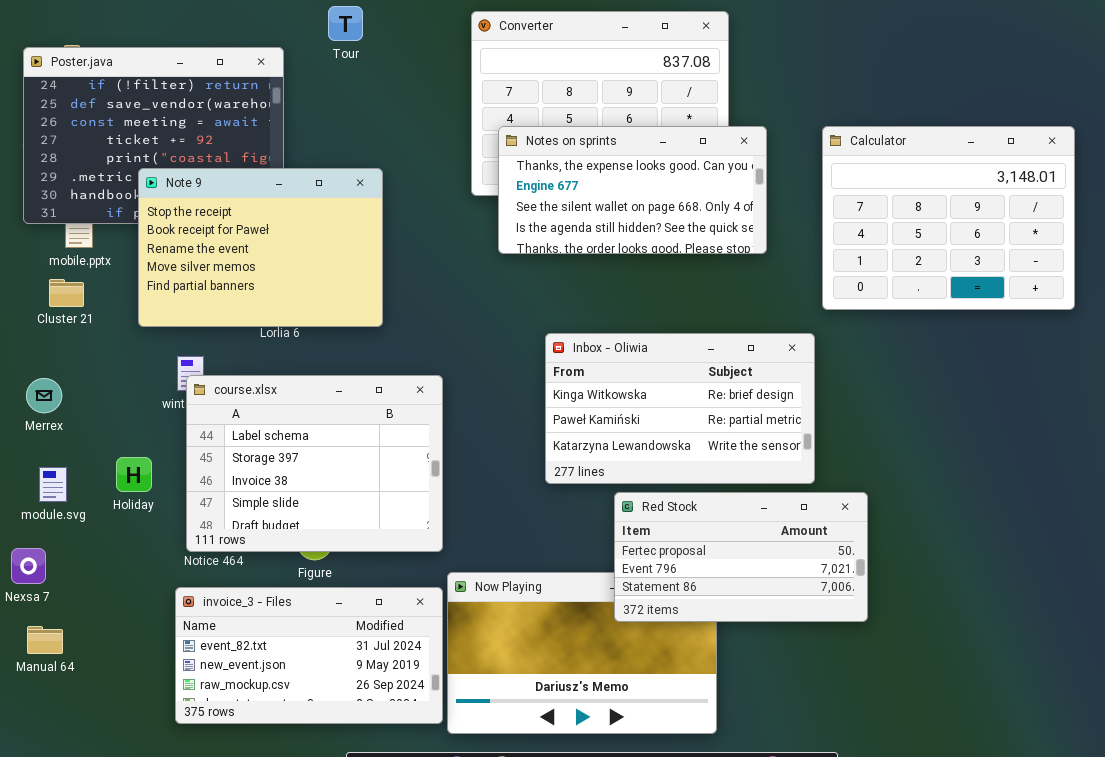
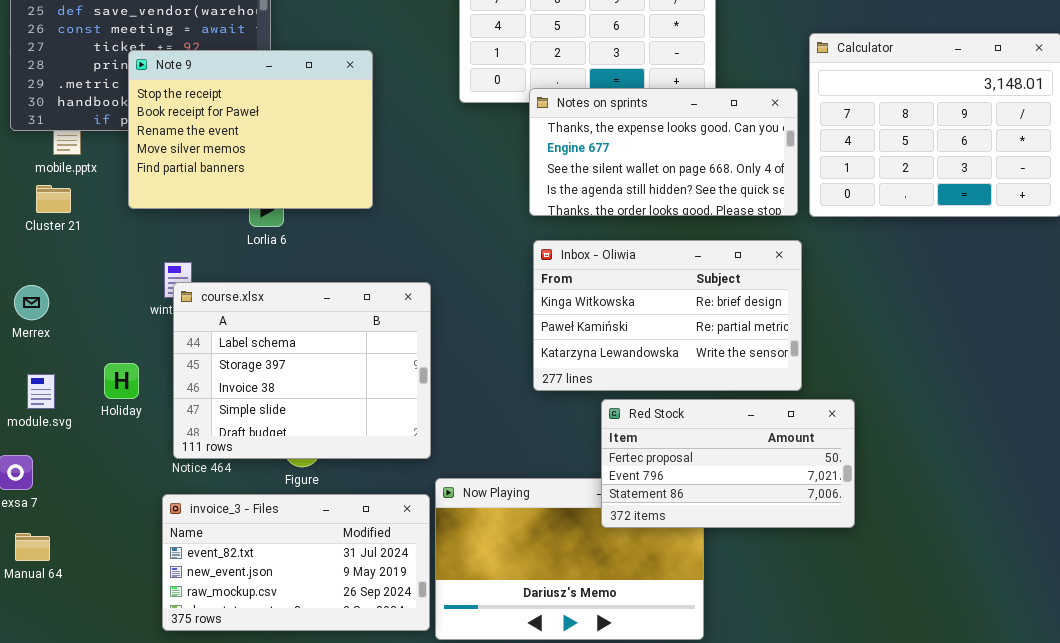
Notes on sprints: [498,126,767,254] -> [529,88,798,216], moved
Note 9: [138,168,383,327] -> [128,50,373,209], moved

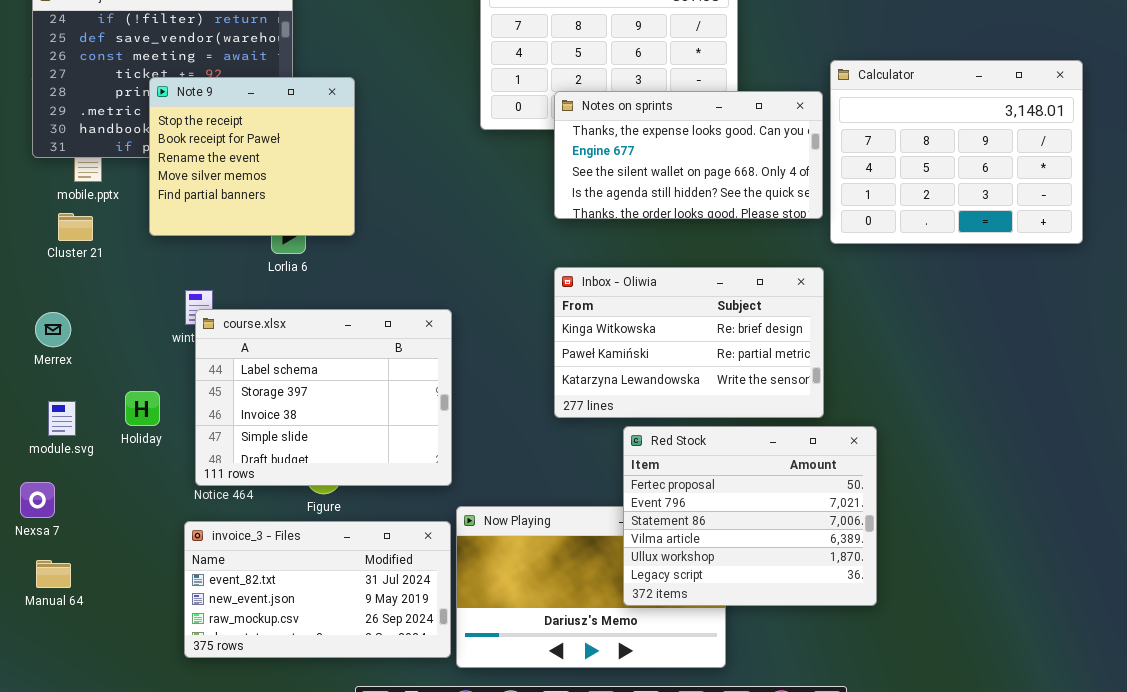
Note 9: [128,50,373,209] -> [149,77,355,236], resized
Notes on sprints: [529,88,798,216] -> [554,91,823,219], moved
Red Stock: [601,399,855,528] -> [623,426,877,606], resized

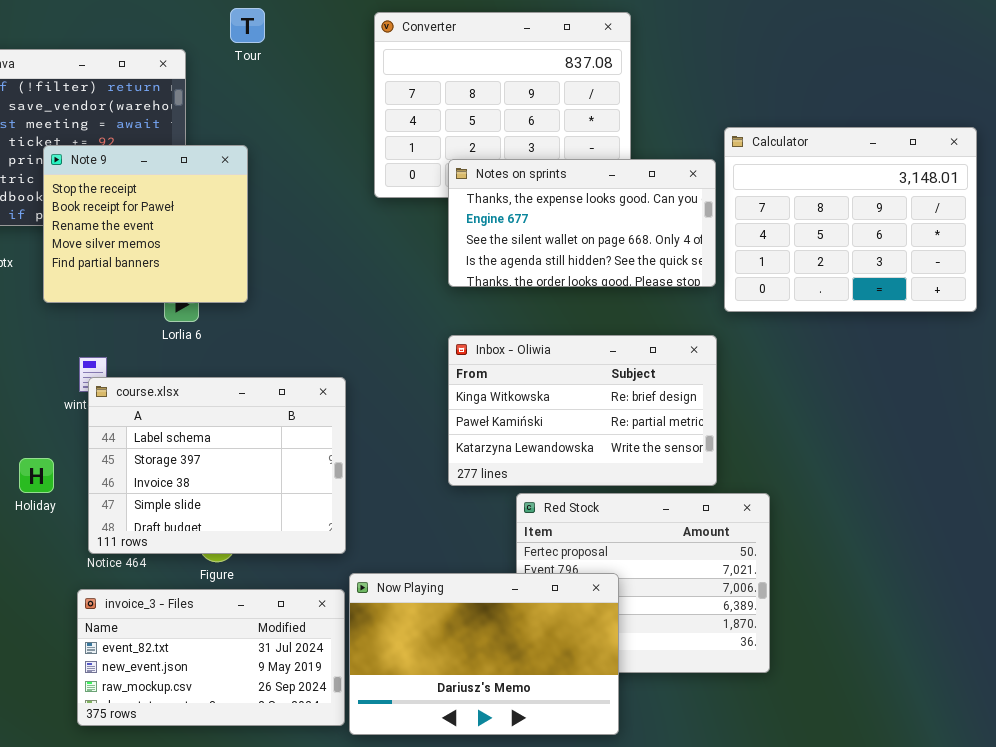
Now Playing: [456,506,726,668] -> [349,573,619,735], raised

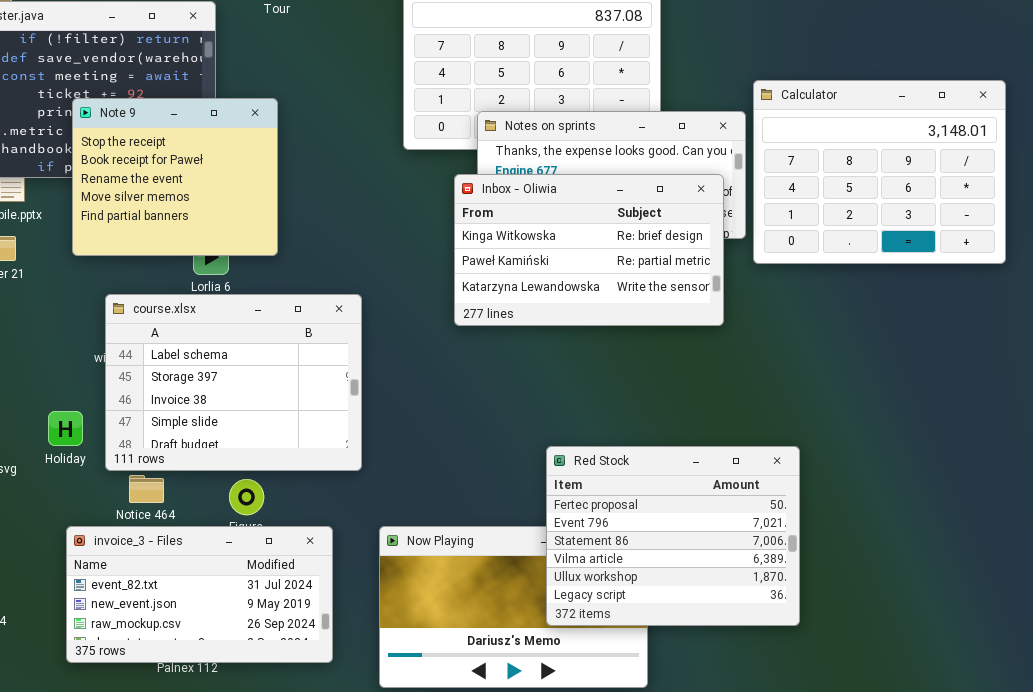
Inbox - Oliwia: [448,335,717,486] -> [454,174,724,326], moved
course.xlsx: [88,377,346,554] -> [105,294,362,471], moved
Red Stock: [516,493,770,673] -> [546,446,800,626], raised
invoice_3 - Files: [77,589,345,726] -> [66,526,333,663], moved

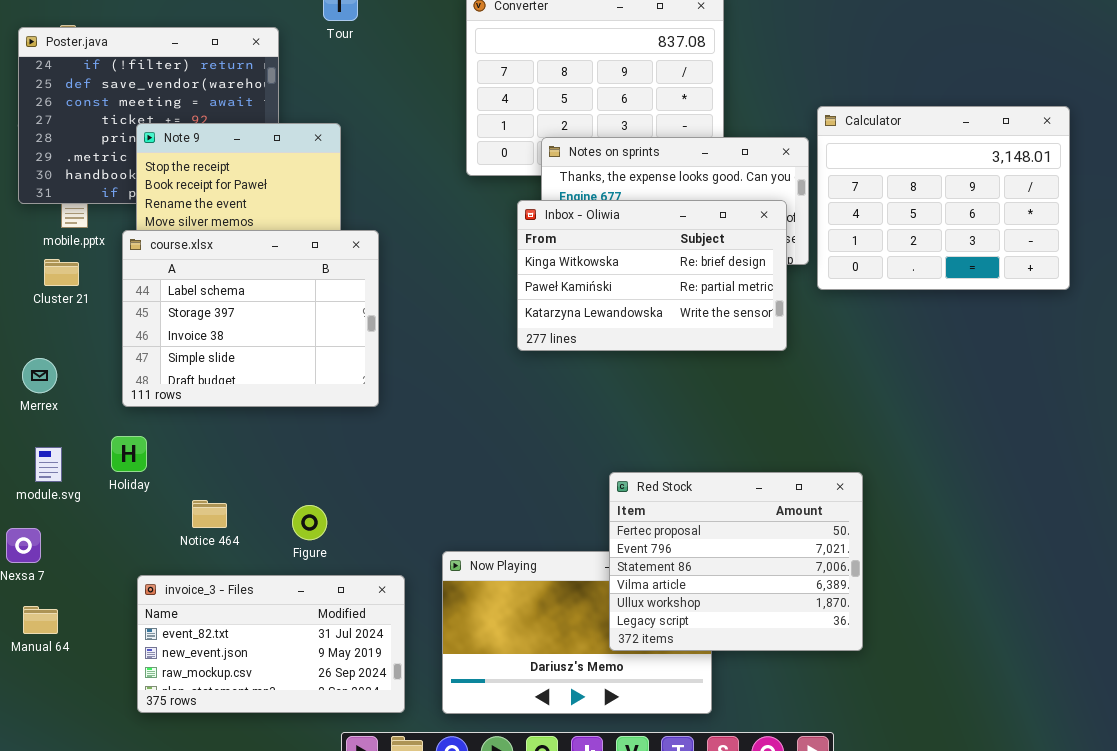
course.xlsx: [105,294,362,471] -> [122,230,379,407], moved
invoice_3 - Files: [66,526,333,663] -> [137,575,405,713], moved

